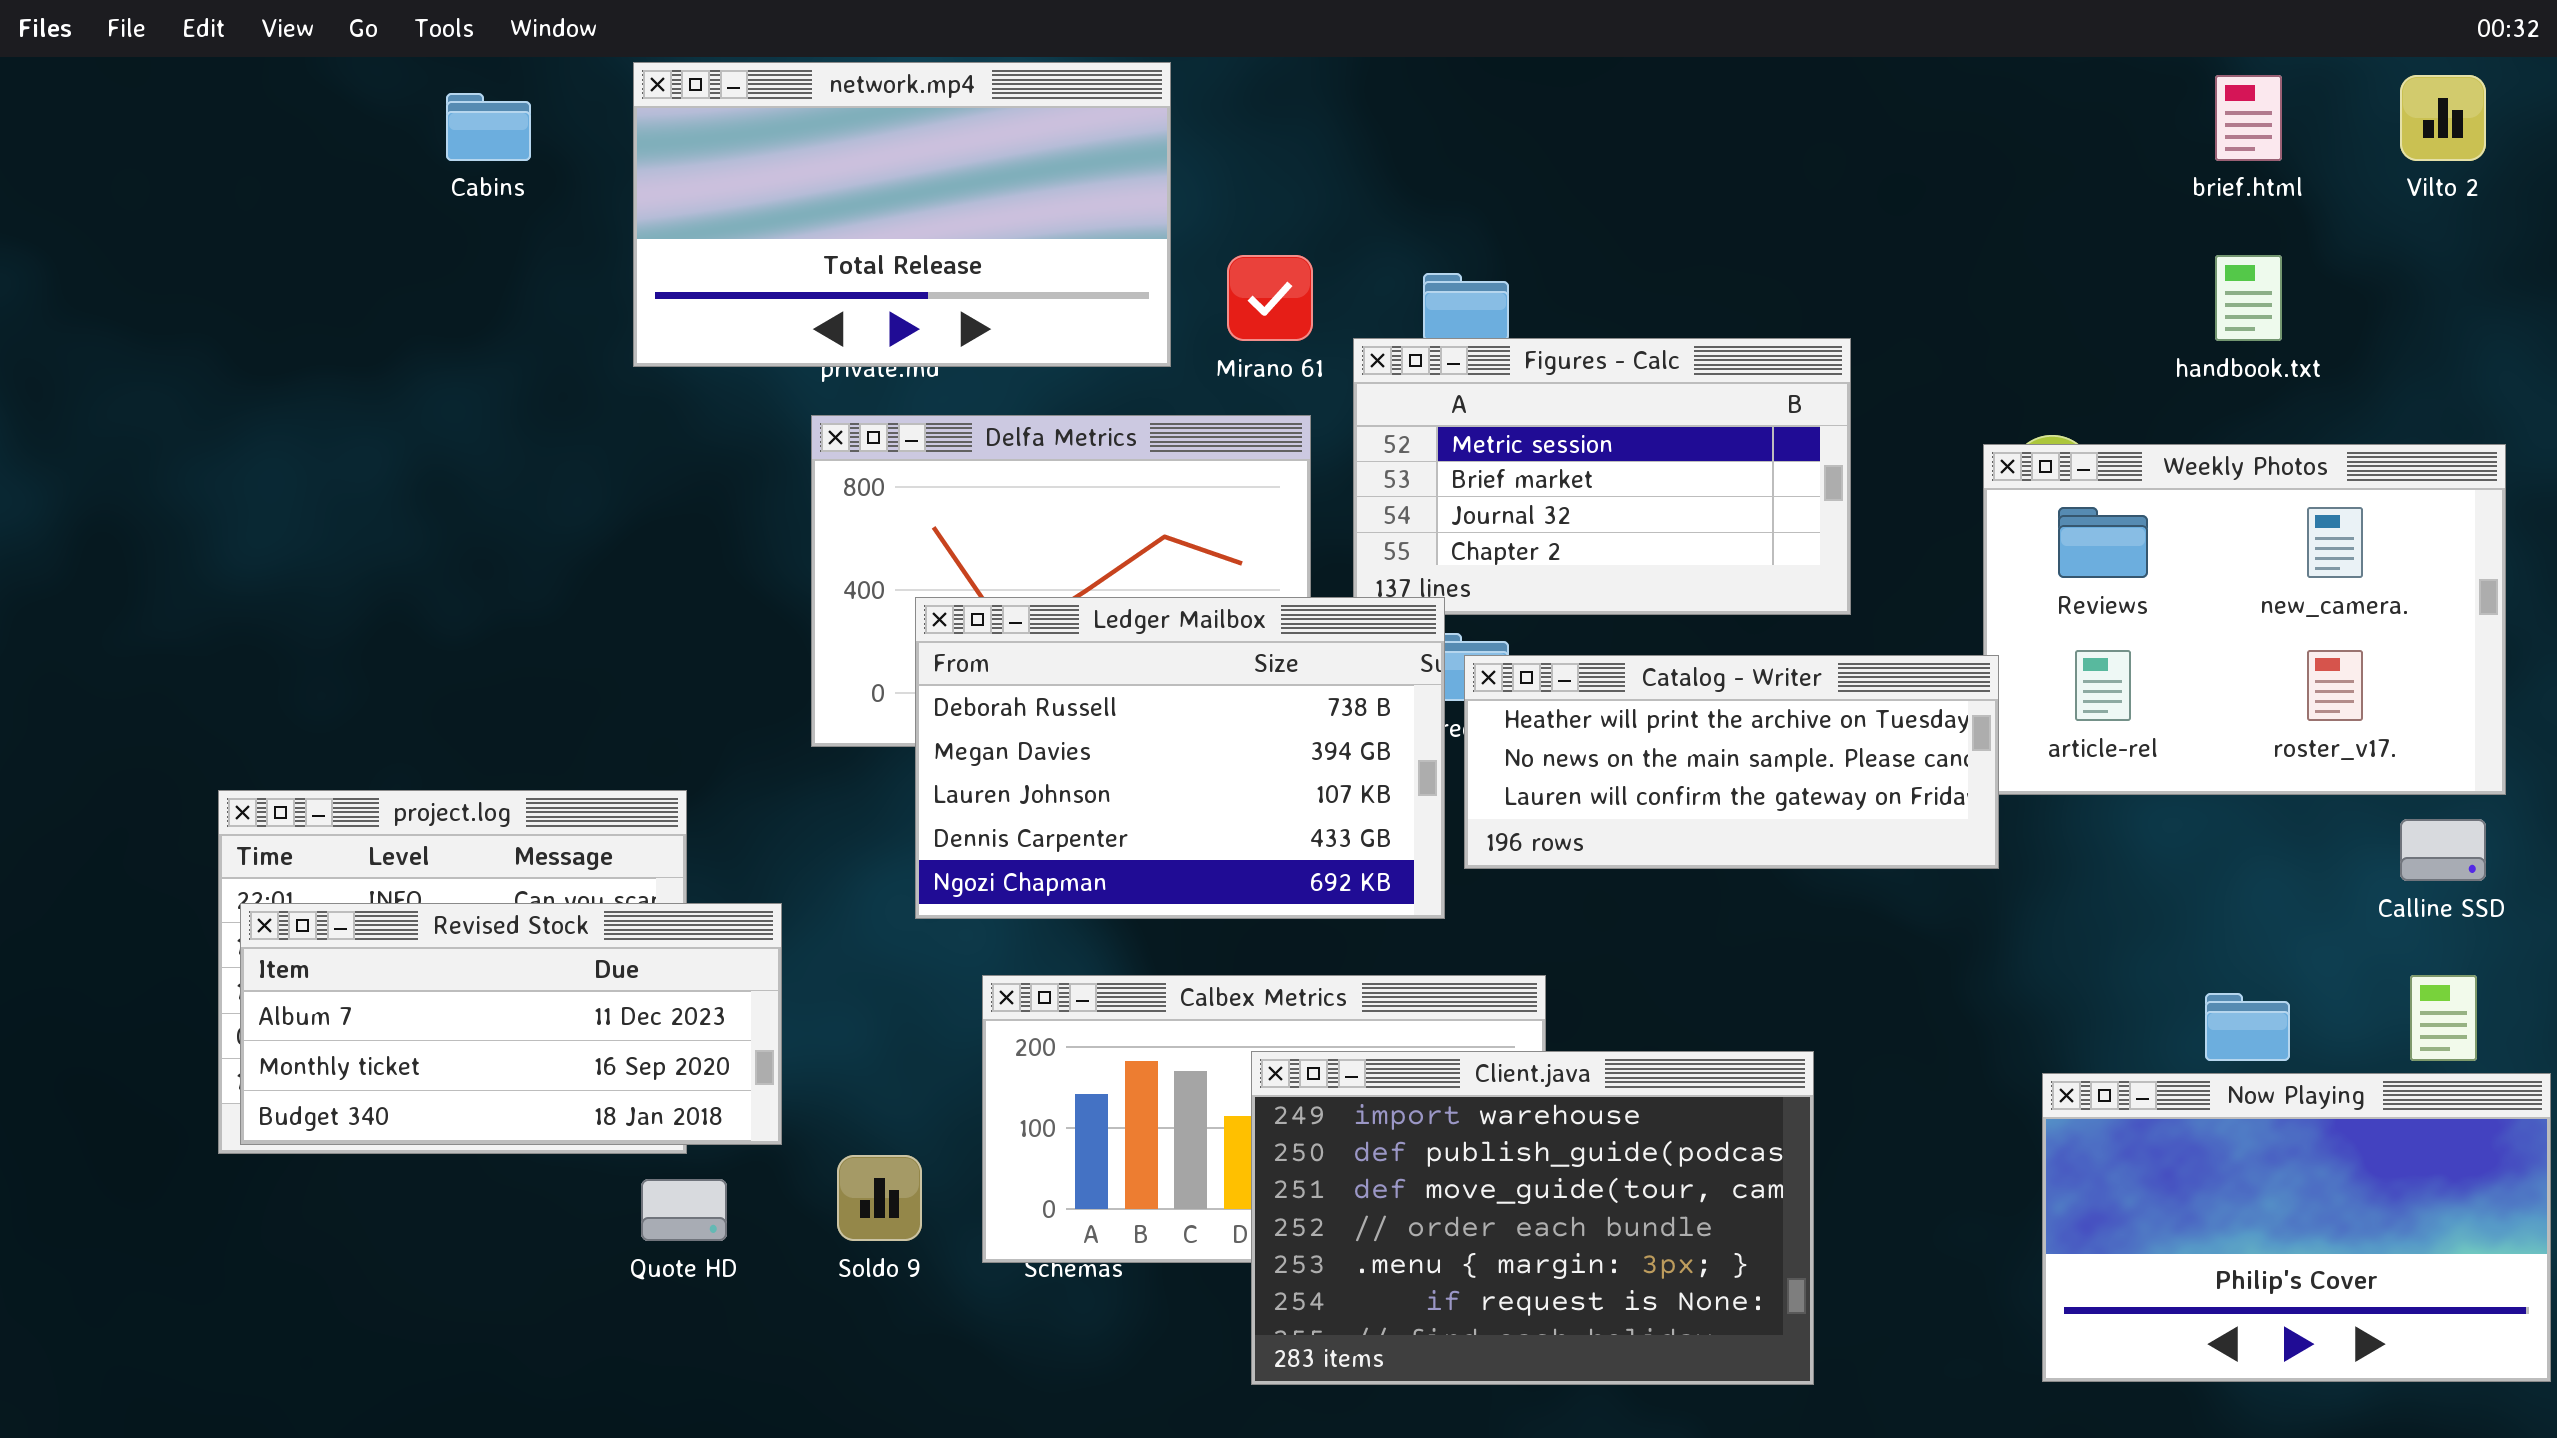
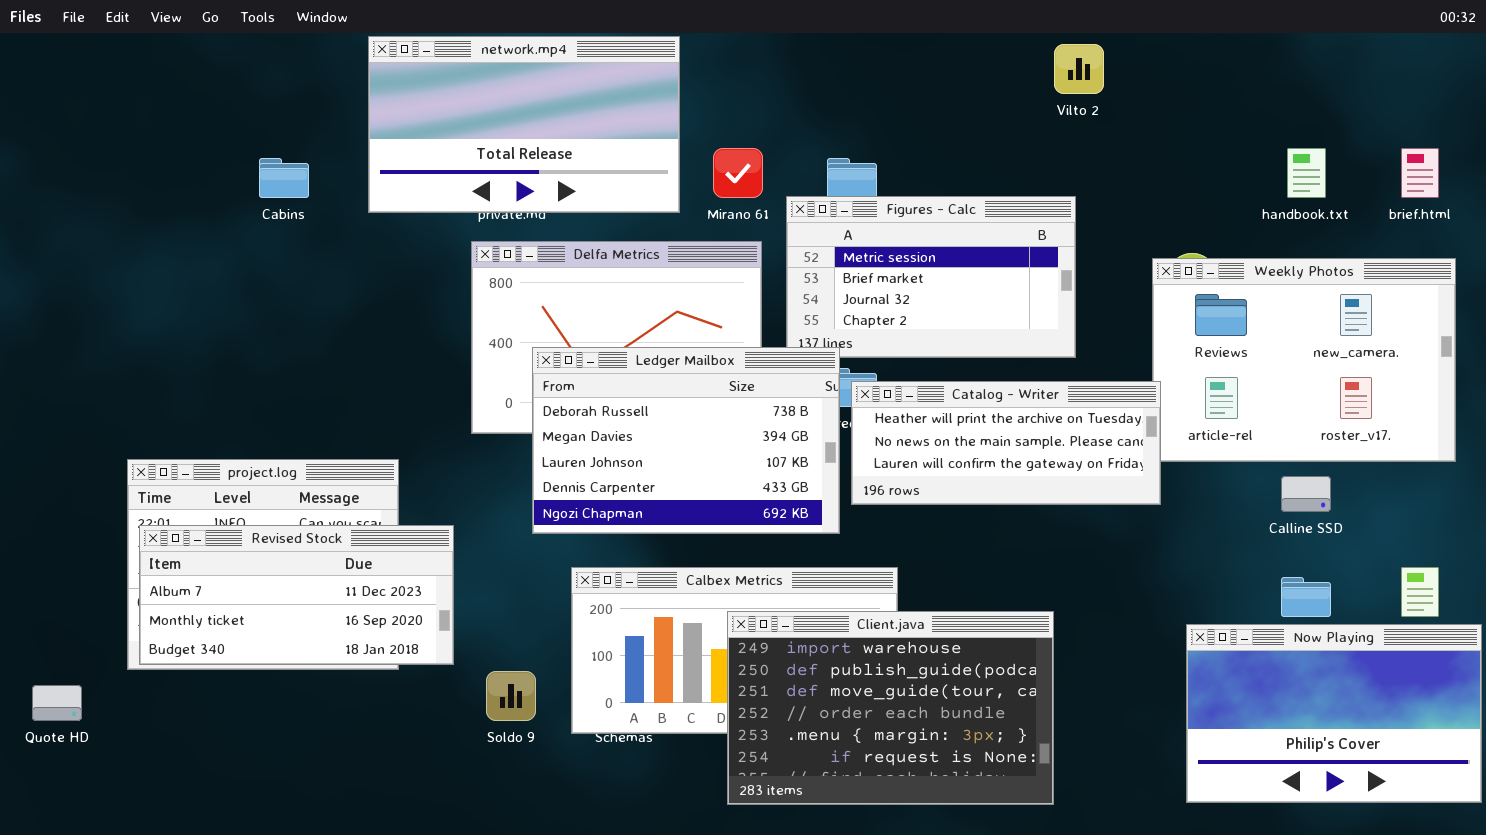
brief.html: [2215,75,2282,161] -> [1401,148,1439,198], moved
Vilto 2: [2400,75,2486,161] -> [1054,44,1104,94], moved
Cabins: [446,93,531,161] -> [259,158,309,198], moved
Calline SSD: [2400,819,2486,881] -> [1281,476,1331,512], moved
Quote HD: [641,1179,727,1241] -> [32,685,82,721], moved

